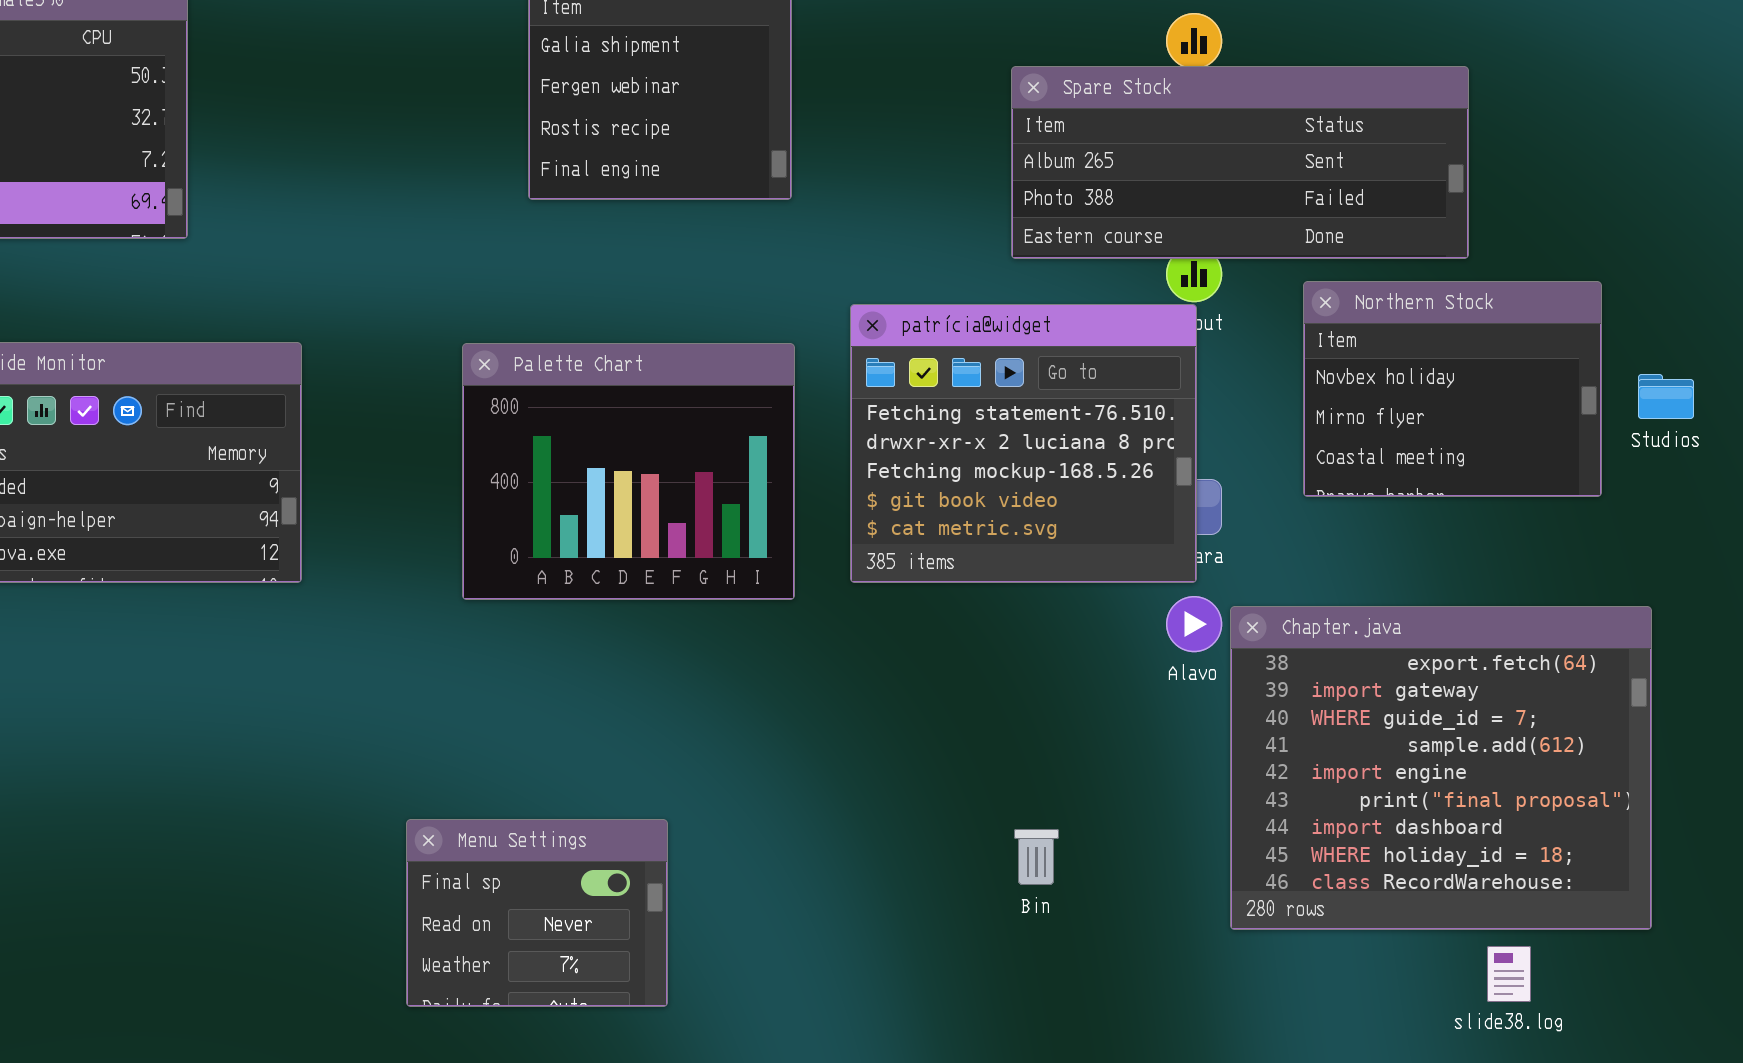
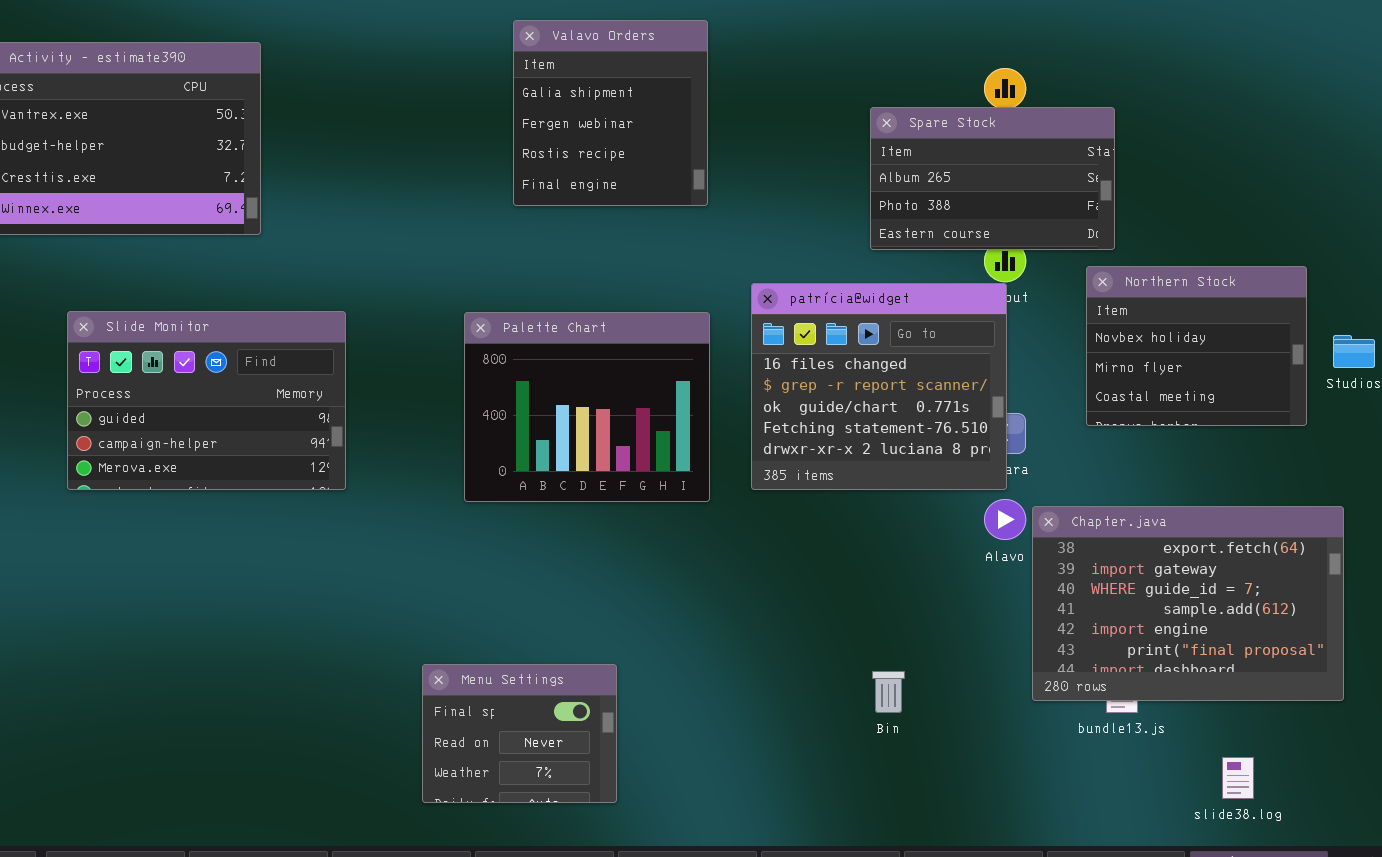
Spare Stock: [1011,66,1469,259] -> [870,107,1115,250], resized
patrícia@widget: [850,304,1197,583] -> [751,283,1007,490], scrolled up 3 rows
Chapter.java: [1230,606,1652,930] -> [1032,506,1344,701], resized

